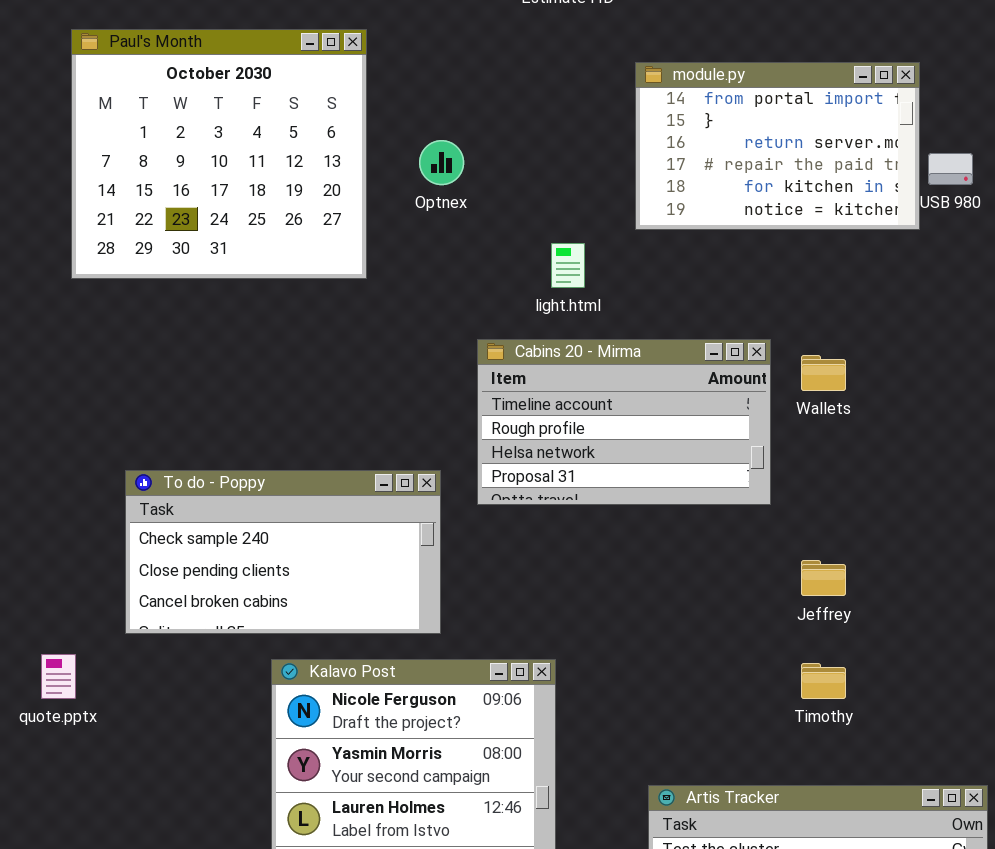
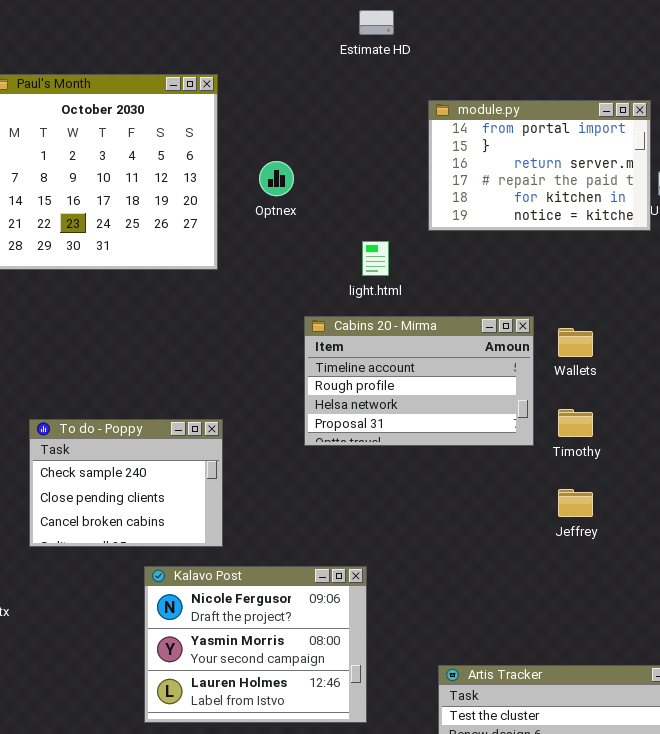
To do - Poppy: [125,470,441,634] -> [29,419,223,547], resized
Timothy: [801,663,846,699] -> [558,409,593,437], moved

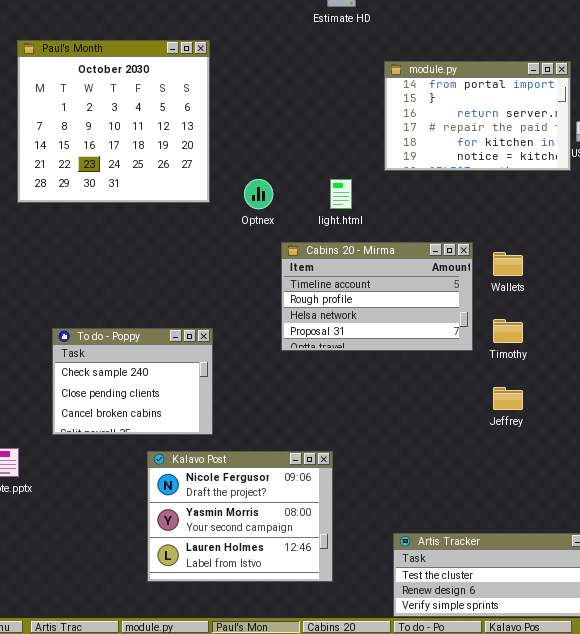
Optnex: [259,161,294,196] -> [244,179,273,209], moved

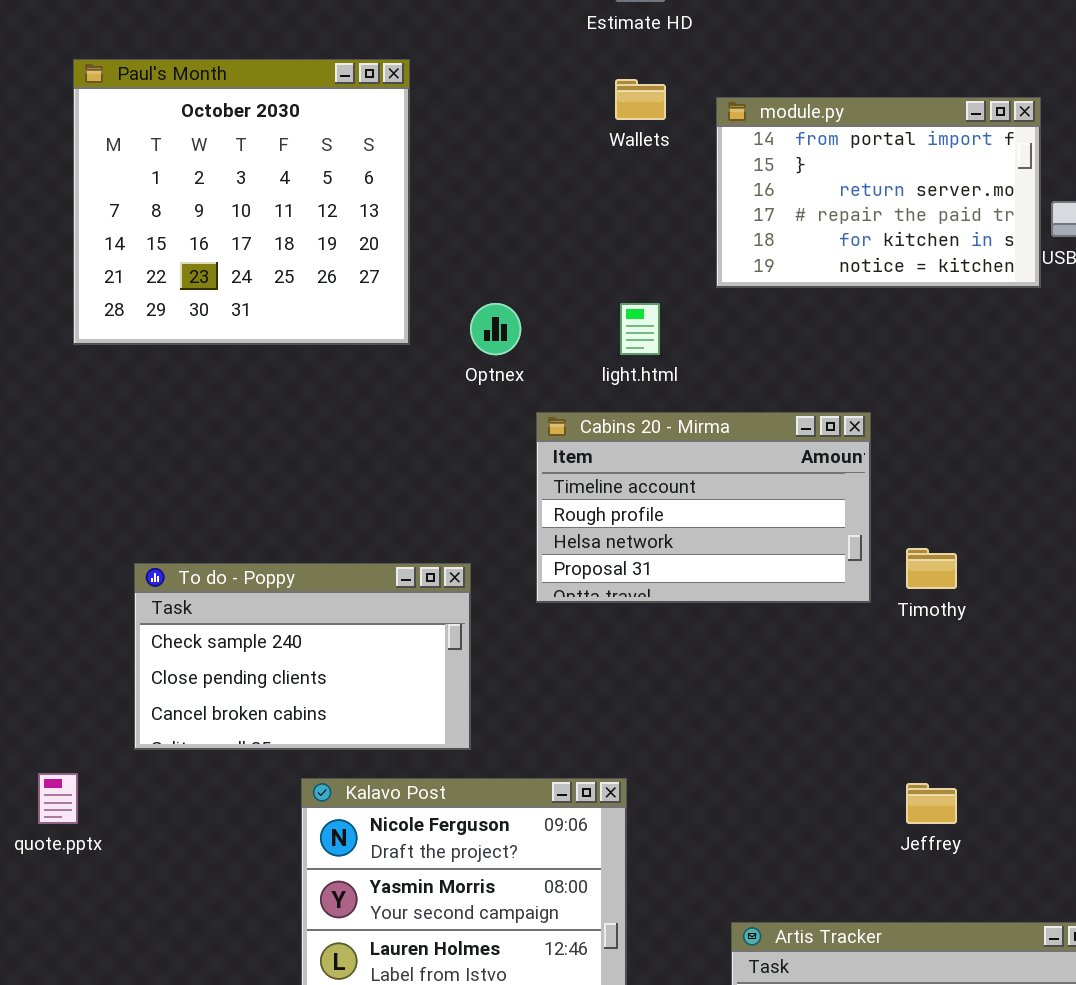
Wallets: [493,252,523,276] -> [615,79,666,120], moved
To do - Poppy: [52,328,213,435] -> [134,563,471,750], resized
Jeffrey: [493,387,523,410] -> [906,783,957,824], moved

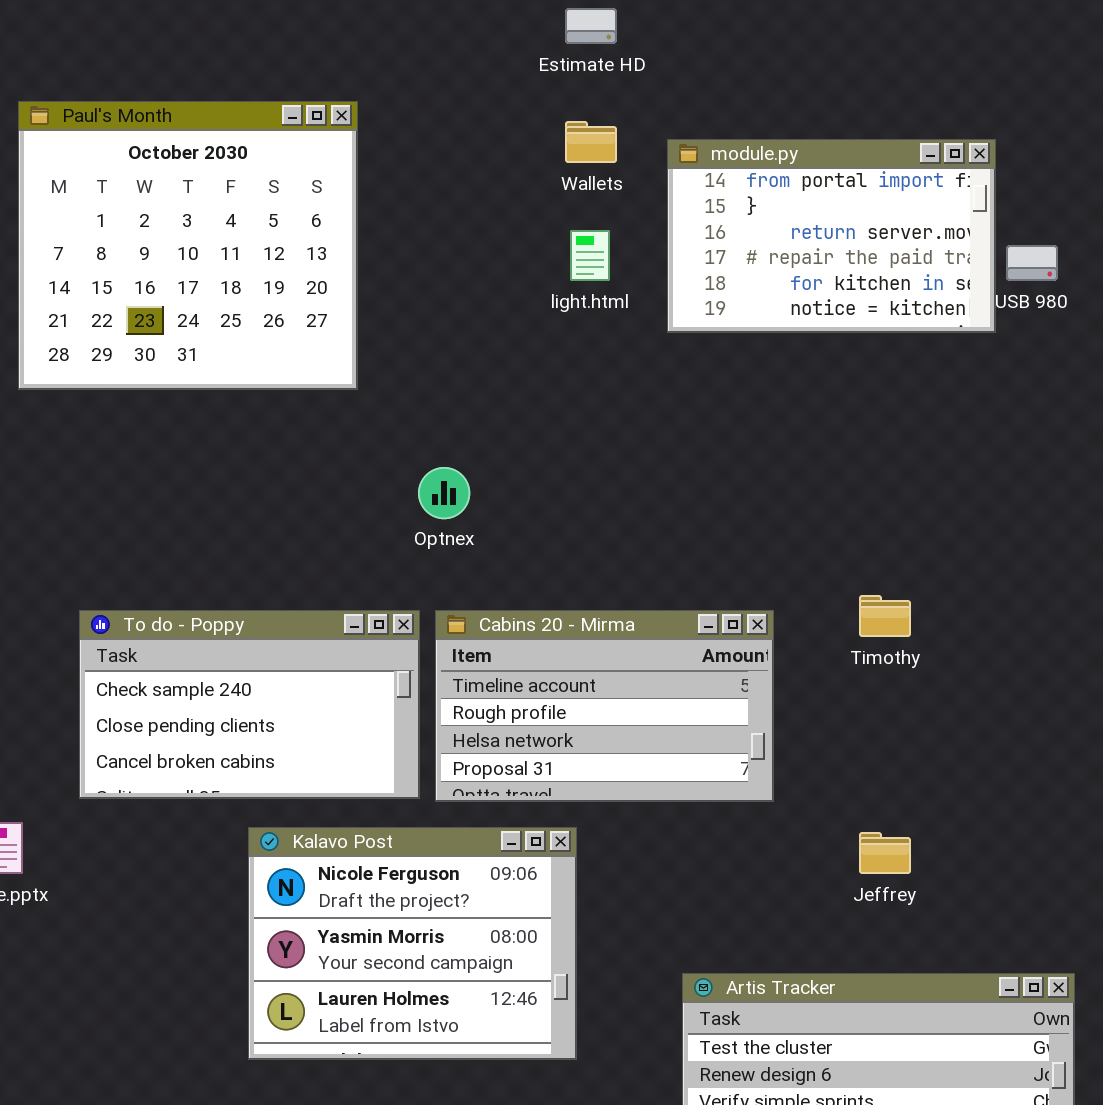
Optnex: [470,303,521,355] -> [418,467,470,519], moved
light.html: [620,303,660,355] -> [570,230,610,281], moved
Cabins 20 - Mirma: [536,412,871,603] -> [435,610,774,802], moved

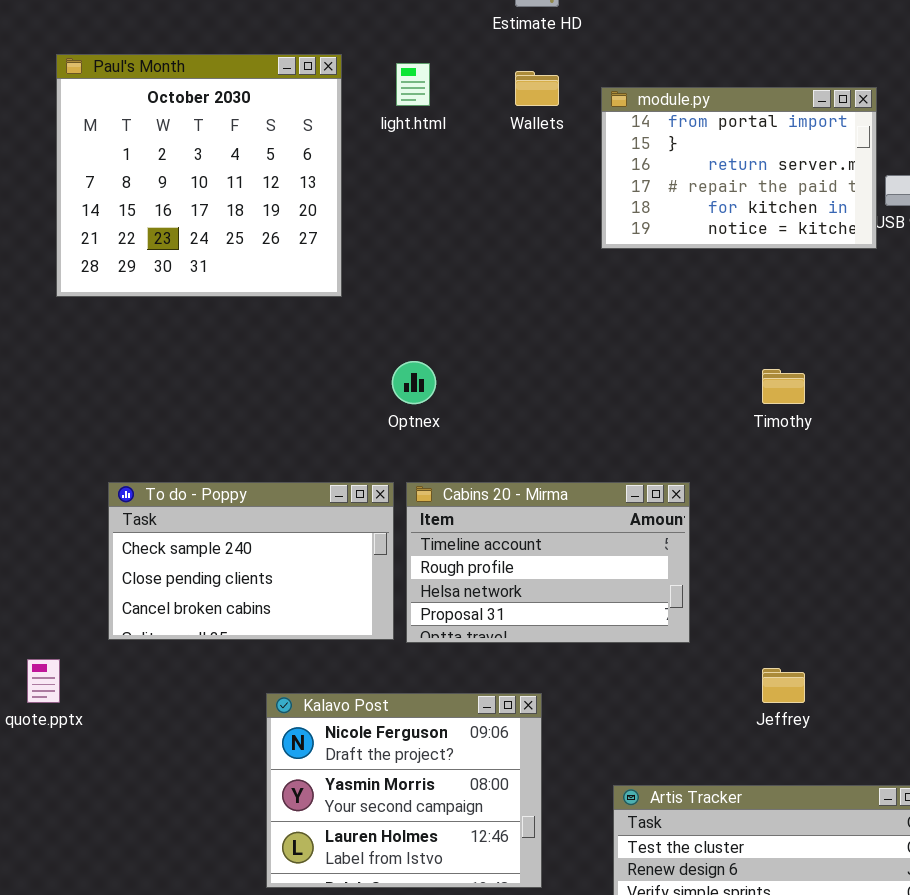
light.html: [570,230,610,281] -> [396,63,430,106], moved
Timothy: [859,595,911,637] -> [762,369,805,404], moved
Kalavo Post: [248,827,577,1060] -> [266,693,542,888], moved

